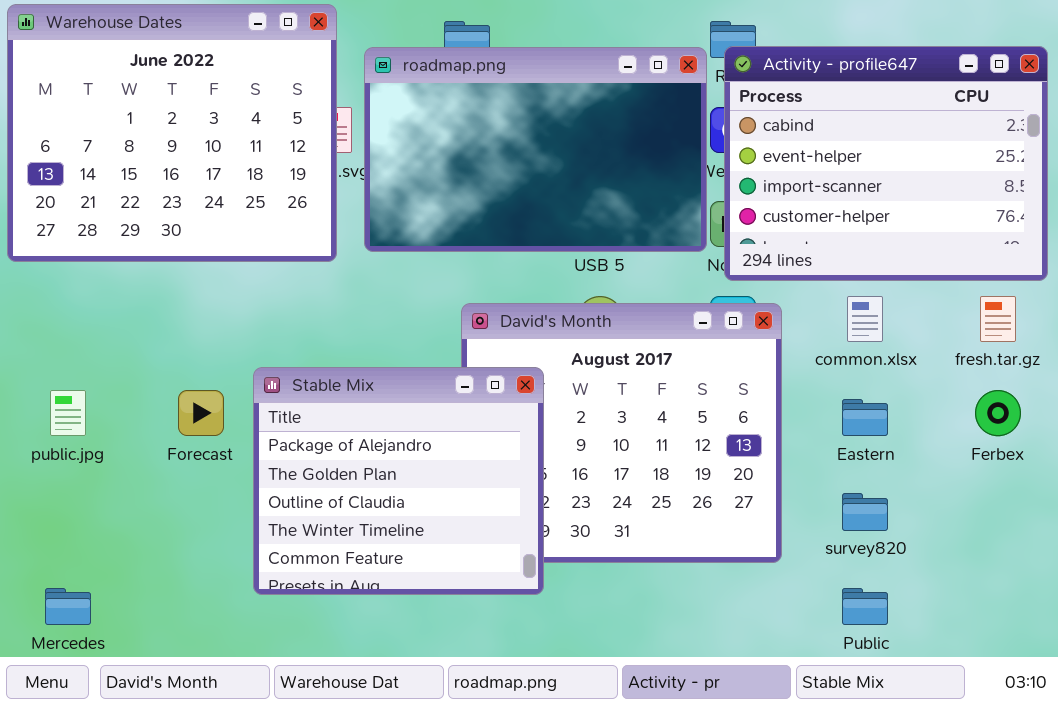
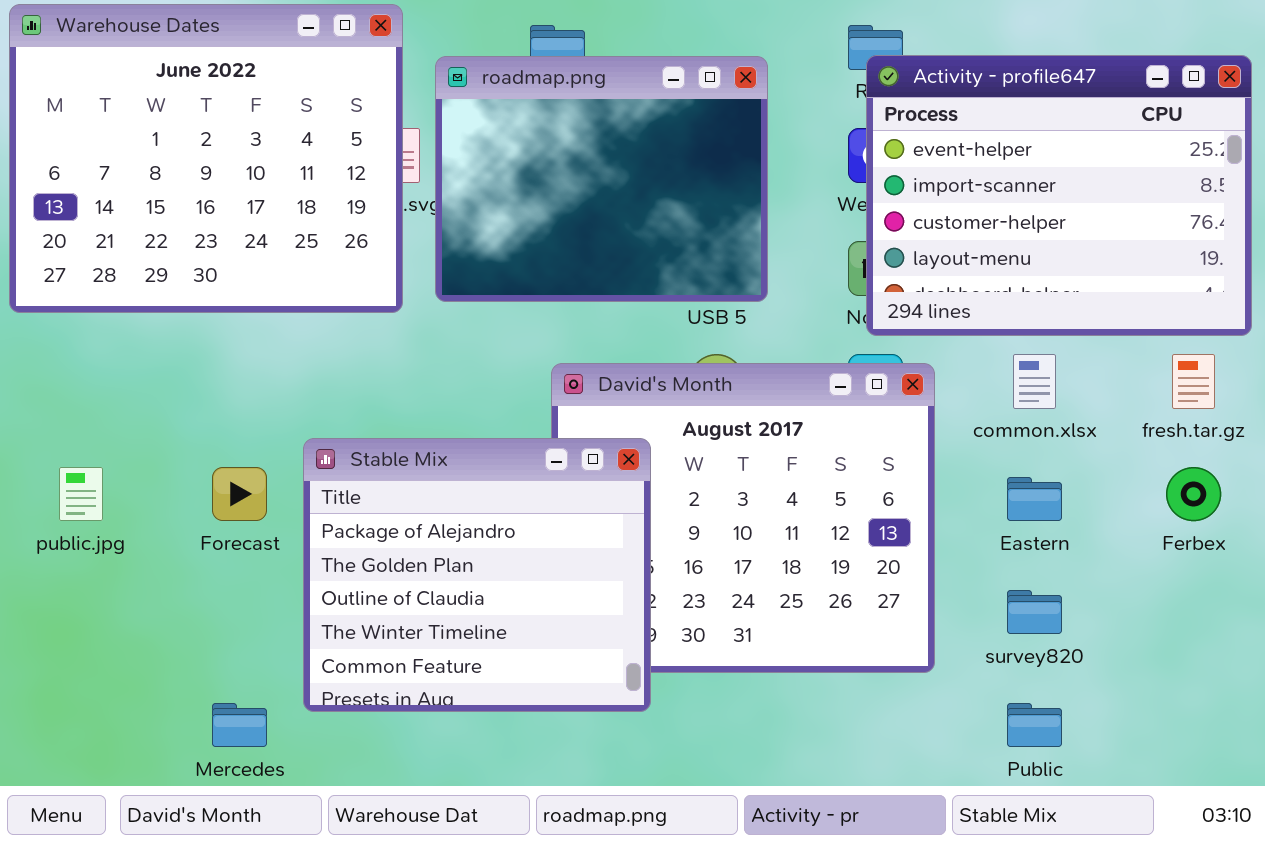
Activity - profile647: [724,46,1048,281] -> [866,55,1252,336], scrolled down 1 row
roadmap.png: [364,47,707,252] -> [435,56,768,302], resized
Mercedes: [45,588,91,625] -> [212,703,267,747], moved

